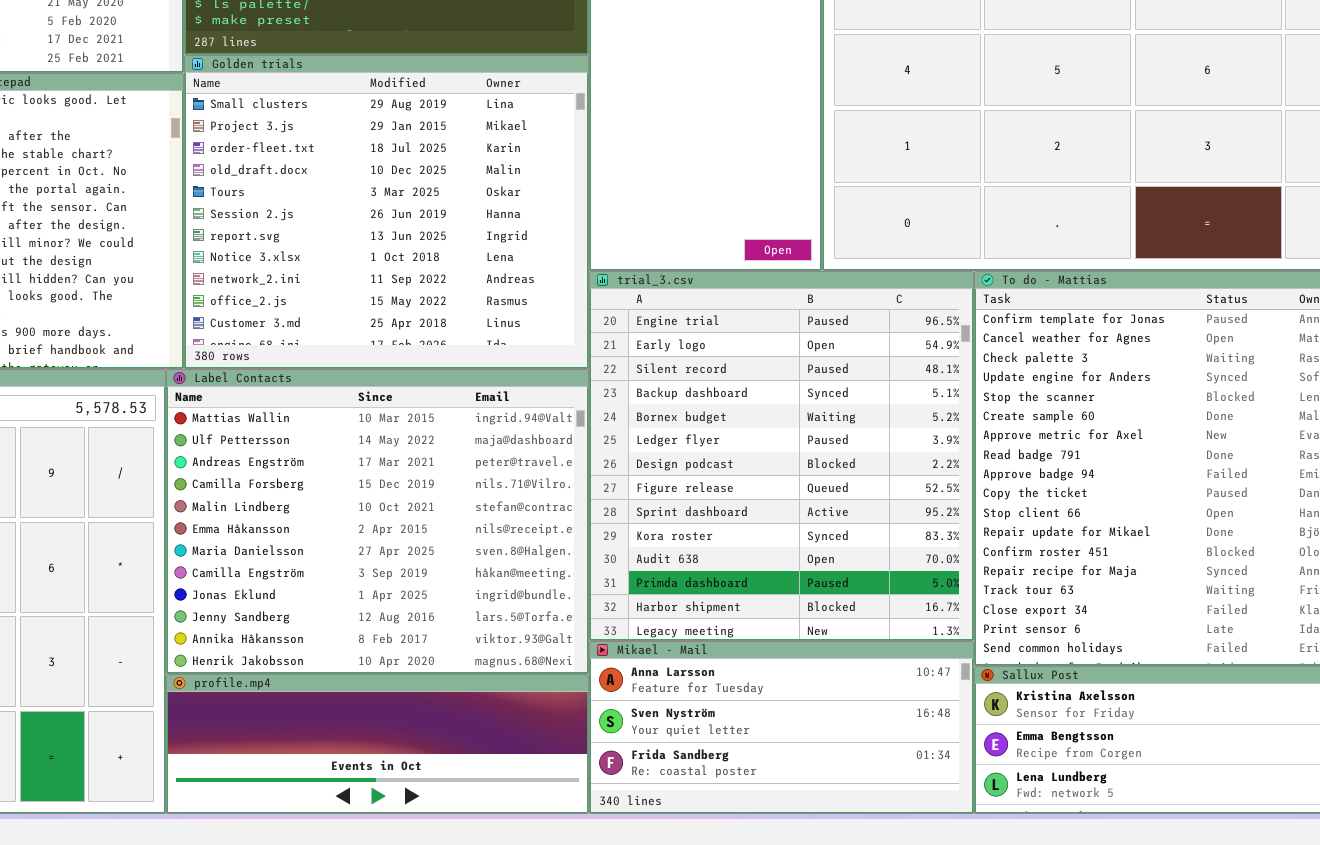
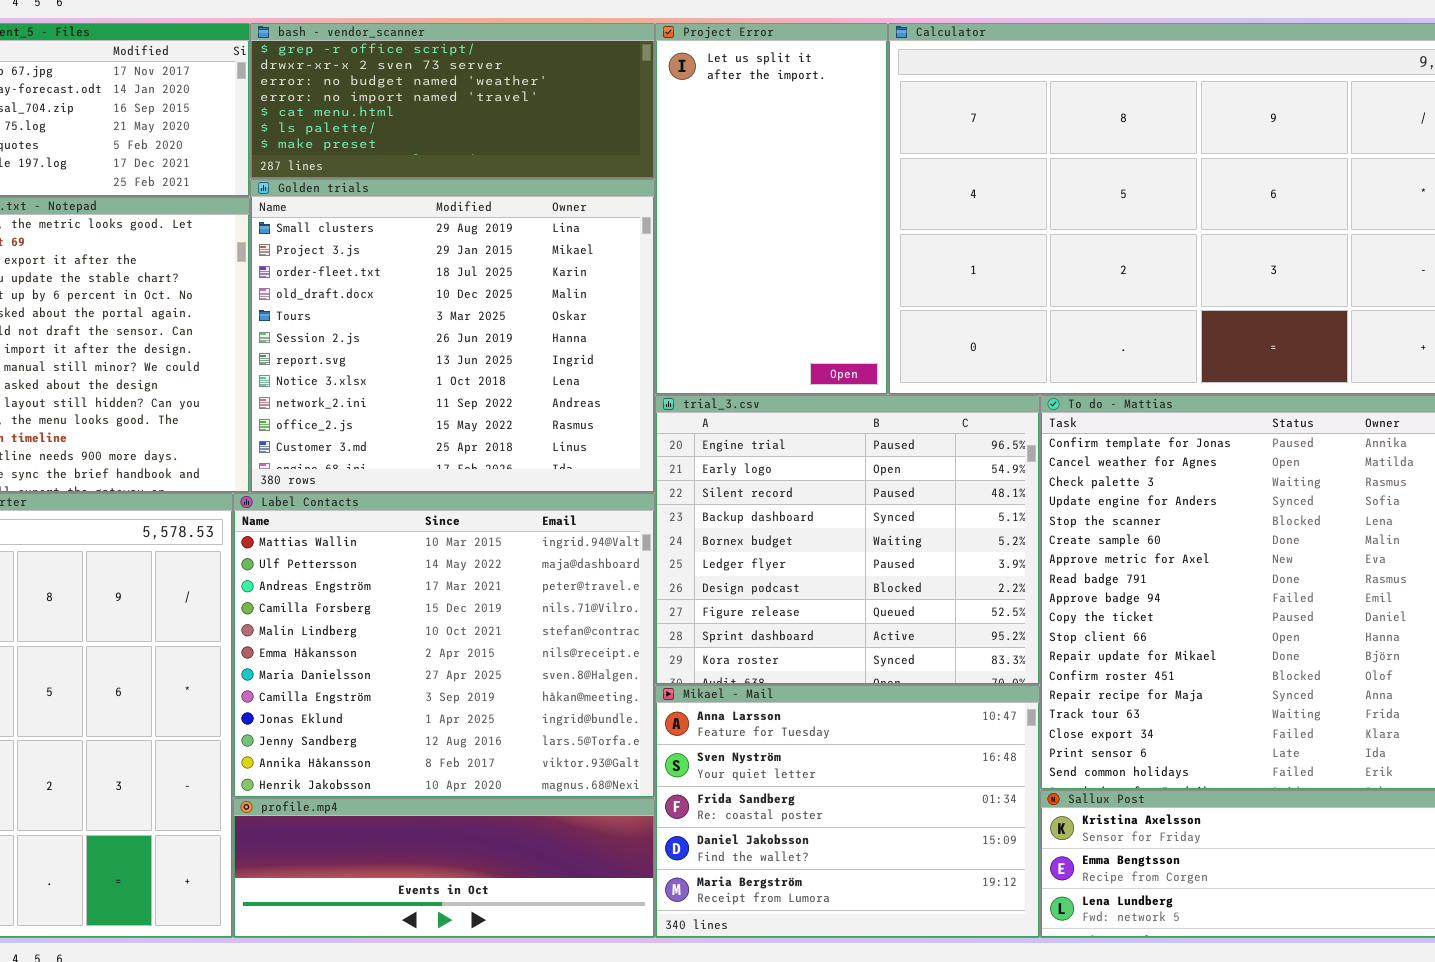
trial_3.csv: [589,271,974,641] -> [655,395,1040,685], resized
Mikael - Mail: [589,641,974,814] -> [655,685,1040,938], resized

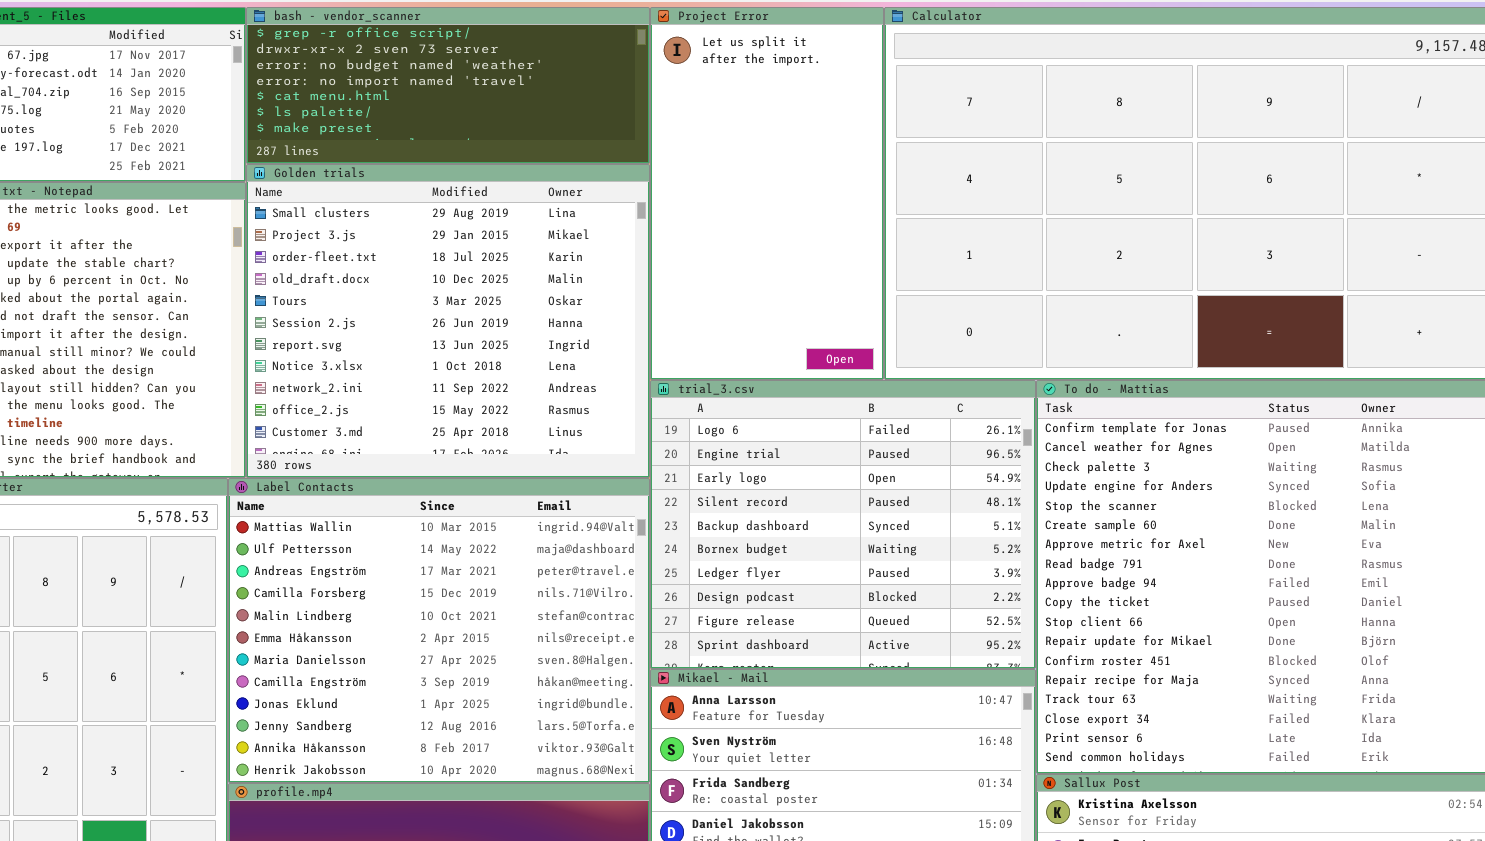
trial_3.csv: [655,395,1040,685] -> [650,380,1036,669], scrolled up 1 row

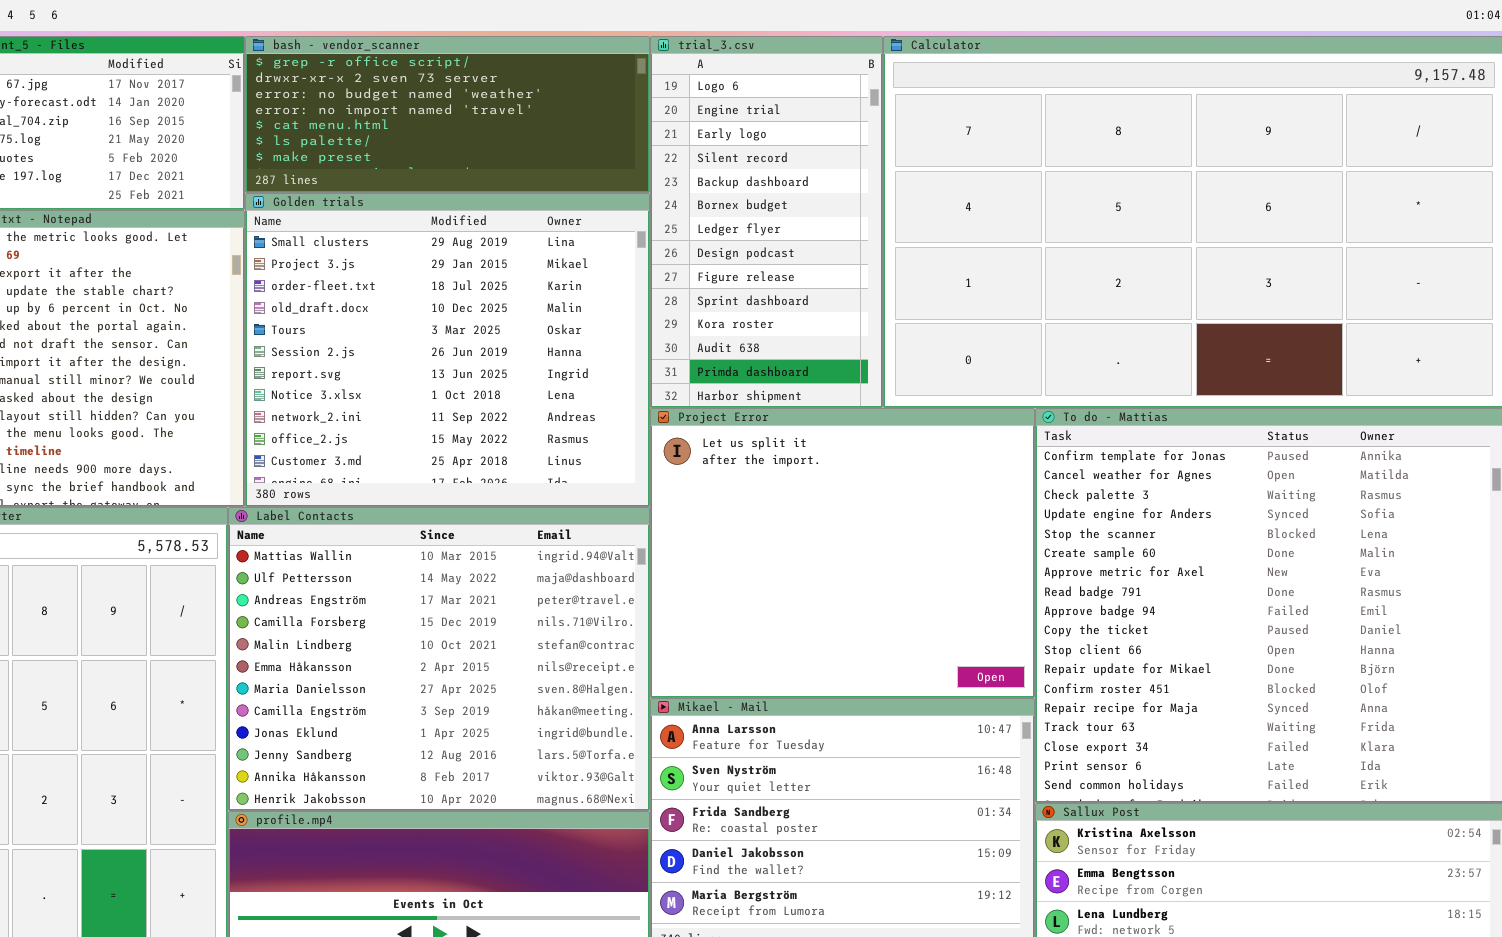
Project Error: [650,7,884,380] -> [650,408,1035,698], moved, resized
trial_3.csv: [650,380,1036,669] -> [650,36,883,408], moved, resized

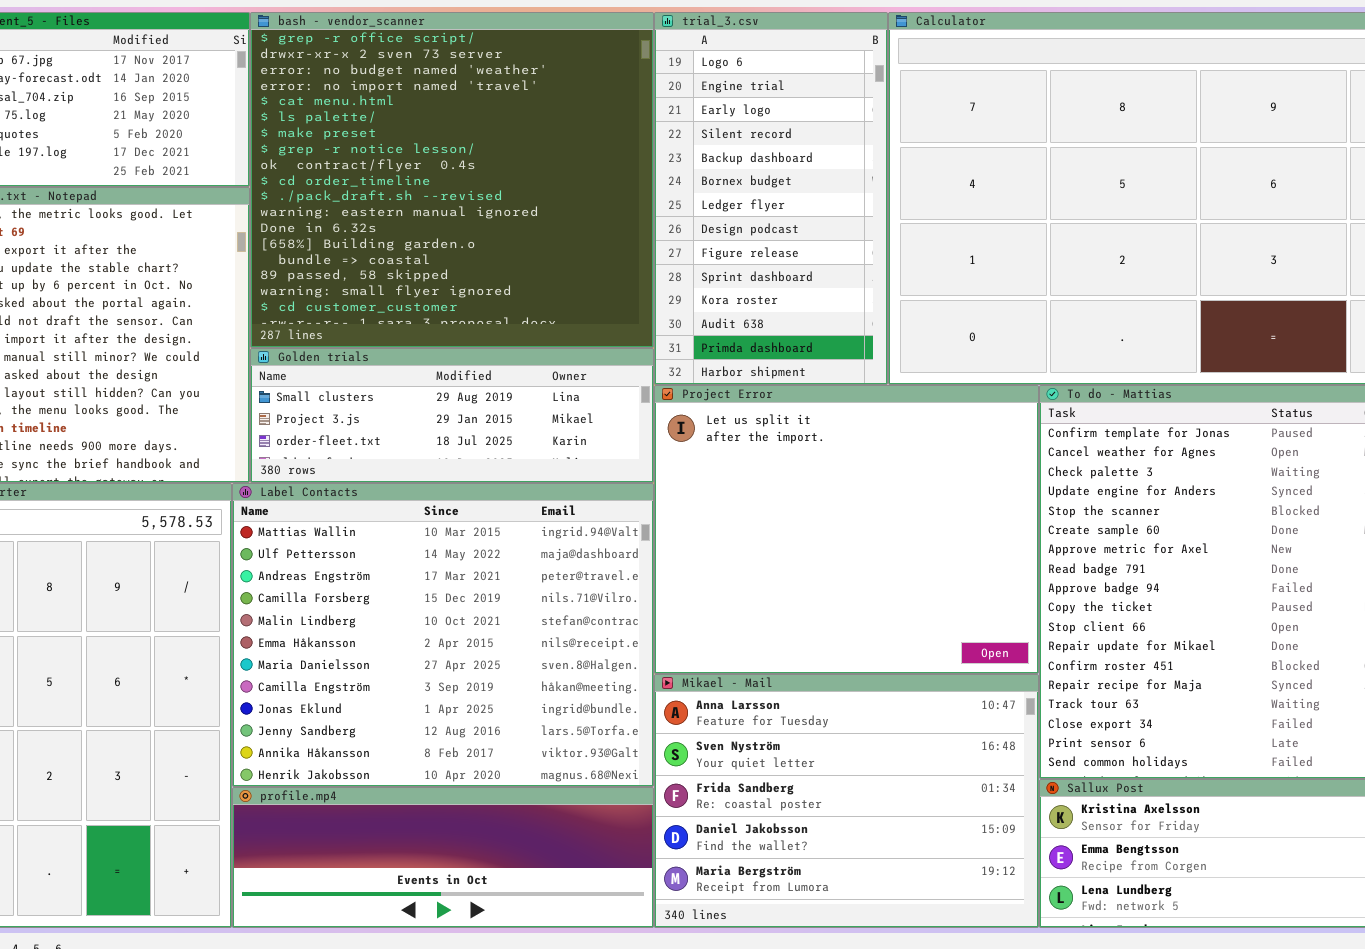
bash - vendor_scanner: [245,36,650,193] -> [250,12,654,348], resized
Golden trials: [245,193,650,507] -> [250,348,654,483], resized

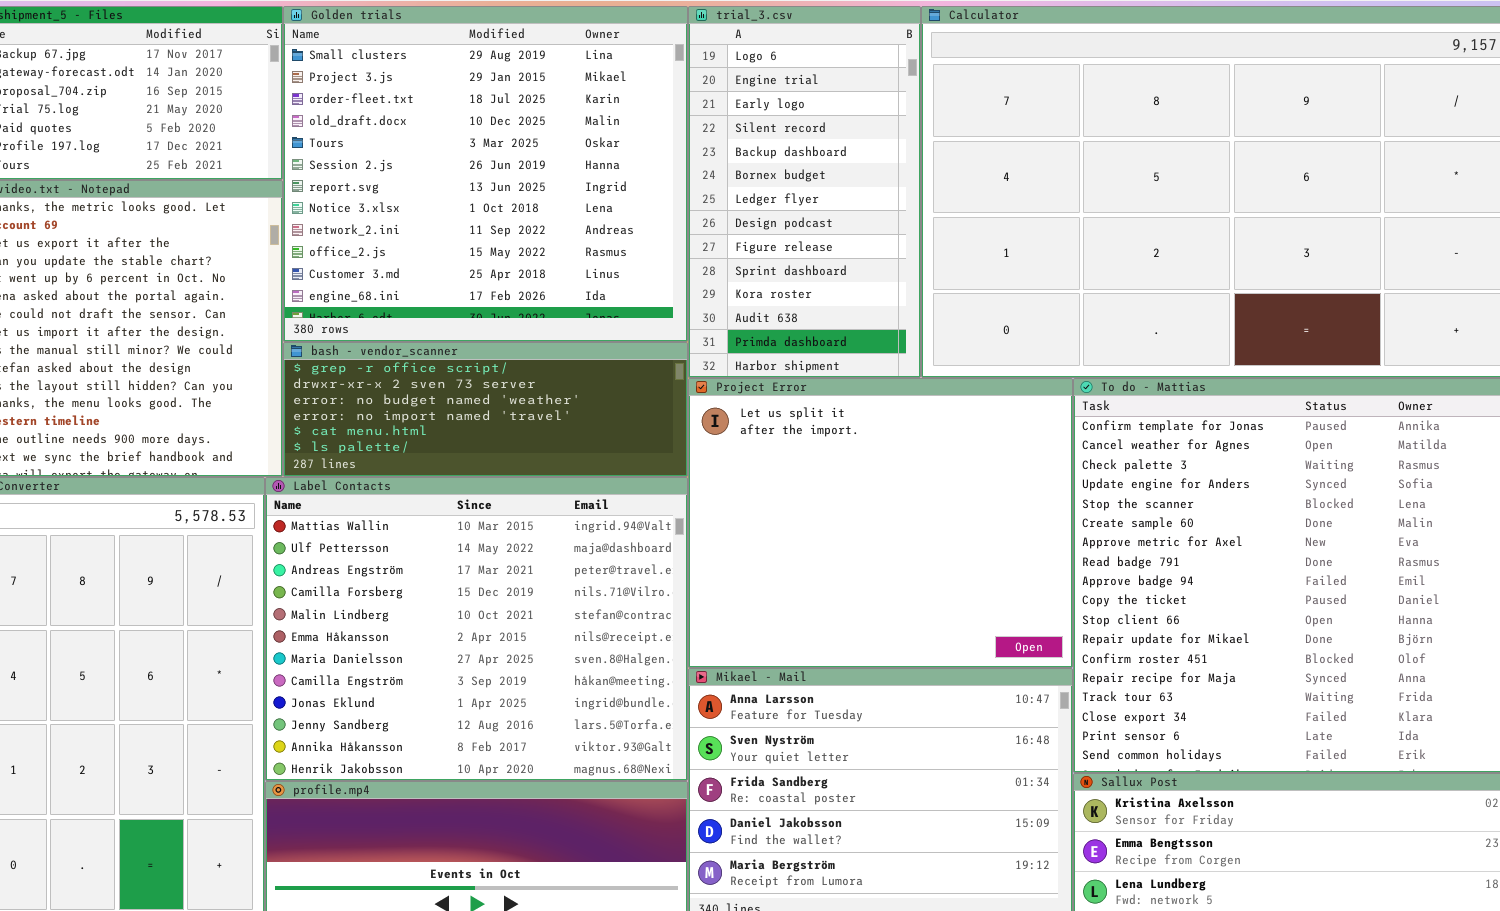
bash - vendor_scanner: [250,12,654,348] -> [283,342,688,477], moved, resized
Golden trials: [250,348,654,483] -> [283,6,688,342], moved, resized

